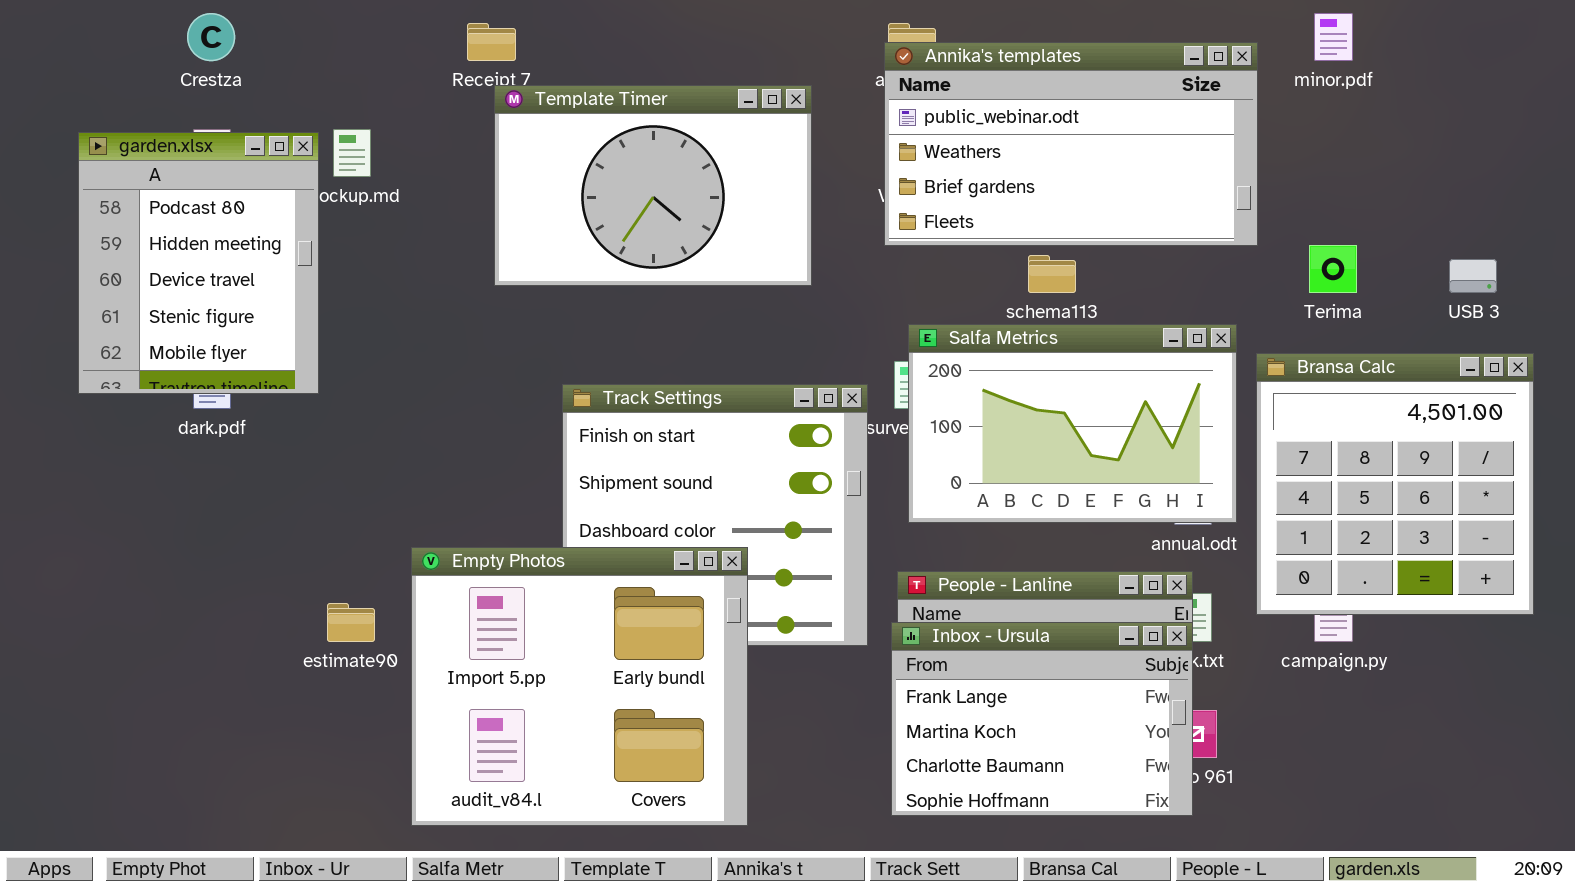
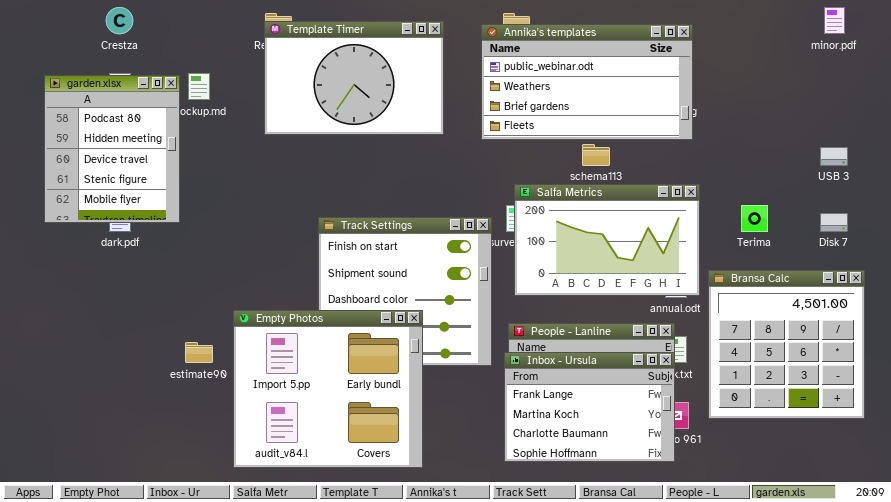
minor.pdf: [1314,13,1353,61] -> [824,7,845,34], moved
Annika's templates: [884,42,1258,246] -> [481,24,693,140], moved
Template Timer: [494,85,812,286] -> [264,21,444,135], moved
Terima: [1309,245,1357,293] -> [741,205,768,232], moved
Bransa Calc: [1256,353,1534,615] -> [708,270,865,419], moved

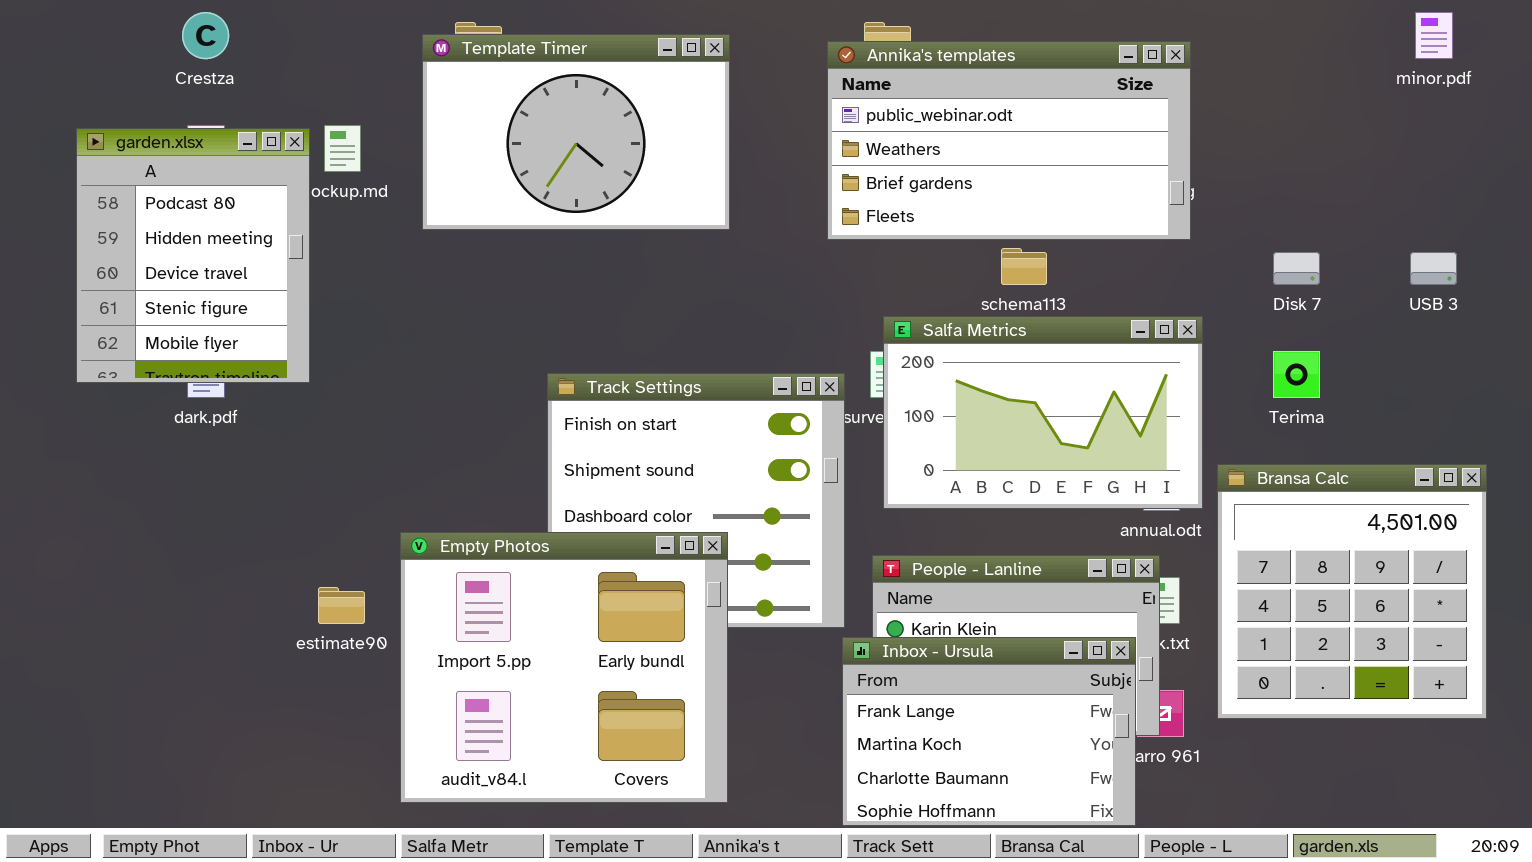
Template Timer: [264,21,444,135] -> [422,34,730,230], moved
Disk 7: [820,213,848,232] -> [1273,252,1320,285], moved
Inbox - Ursula: [504,352,675,462] -> [842,637,1136,826], moved

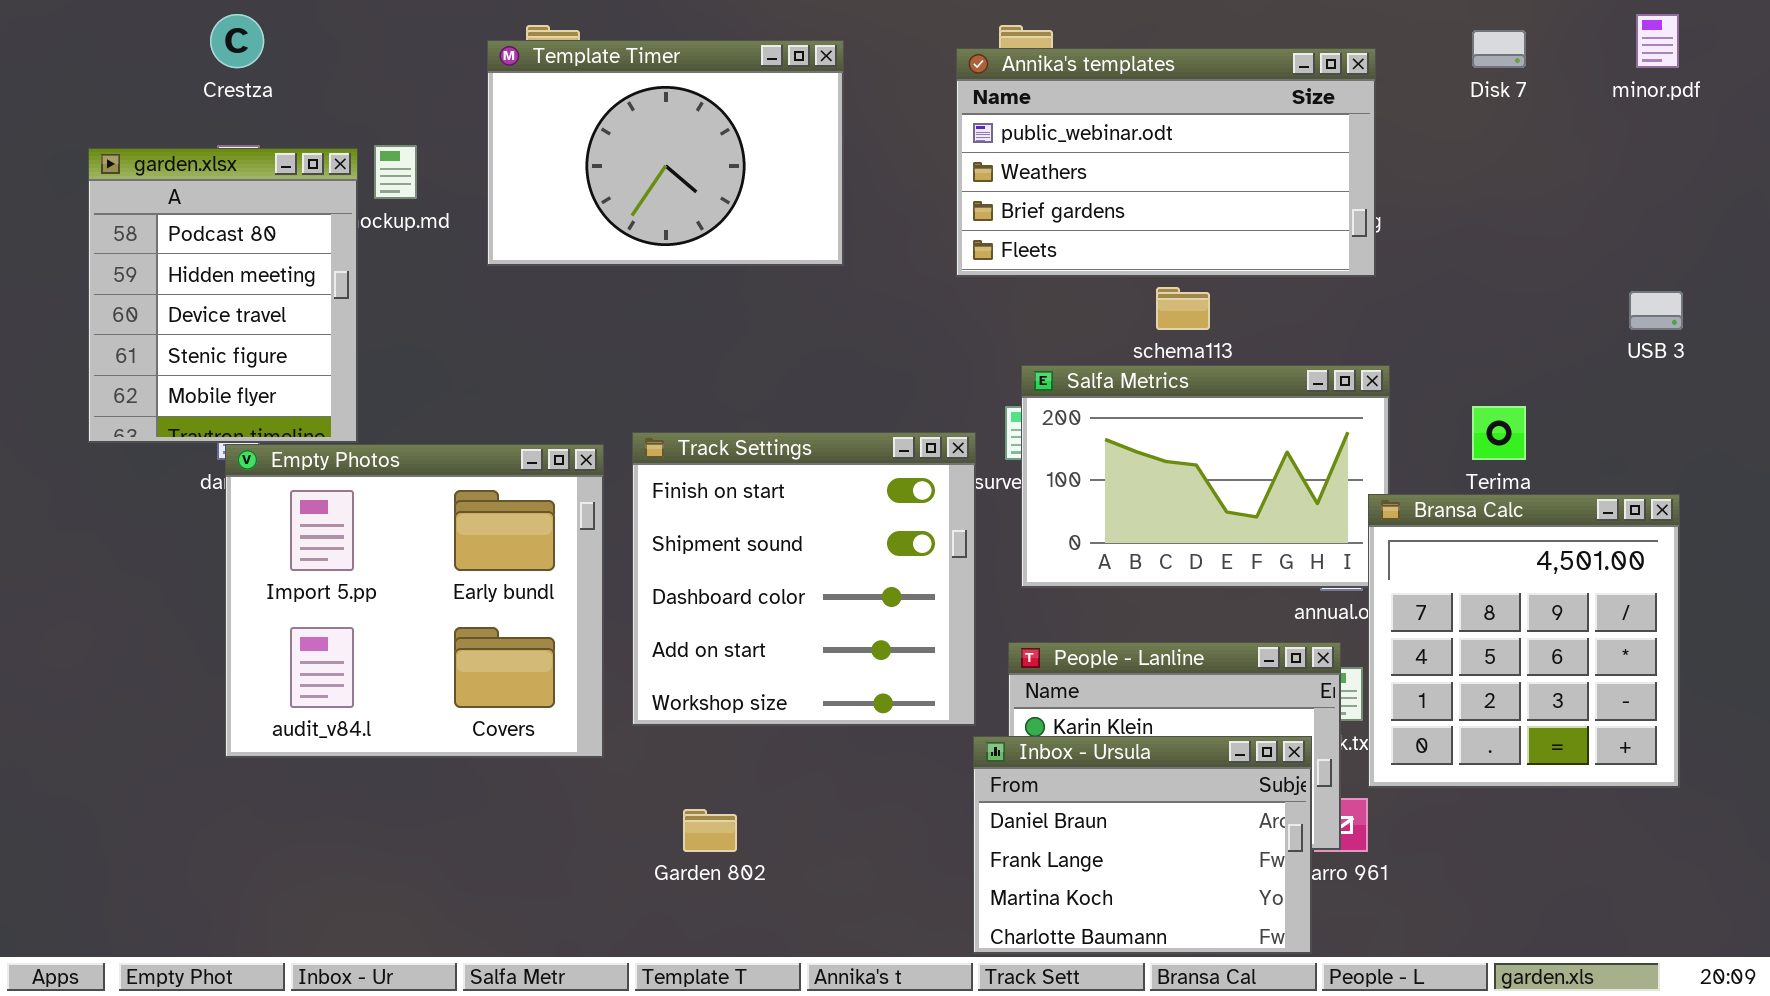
Disk 7: [1273,252,1320,285] -> [1472,30,1526,68], moved
Bransa Calc: [1217,464,1487,719] -> [1368,494,1680,788], moved
Empty Photos: [400,532,728,803] -> [225,444,604,758], moved
Inbox - Ursula: [842,637,1136,826] -> [973,736,1312,954], scrolled up 1 row

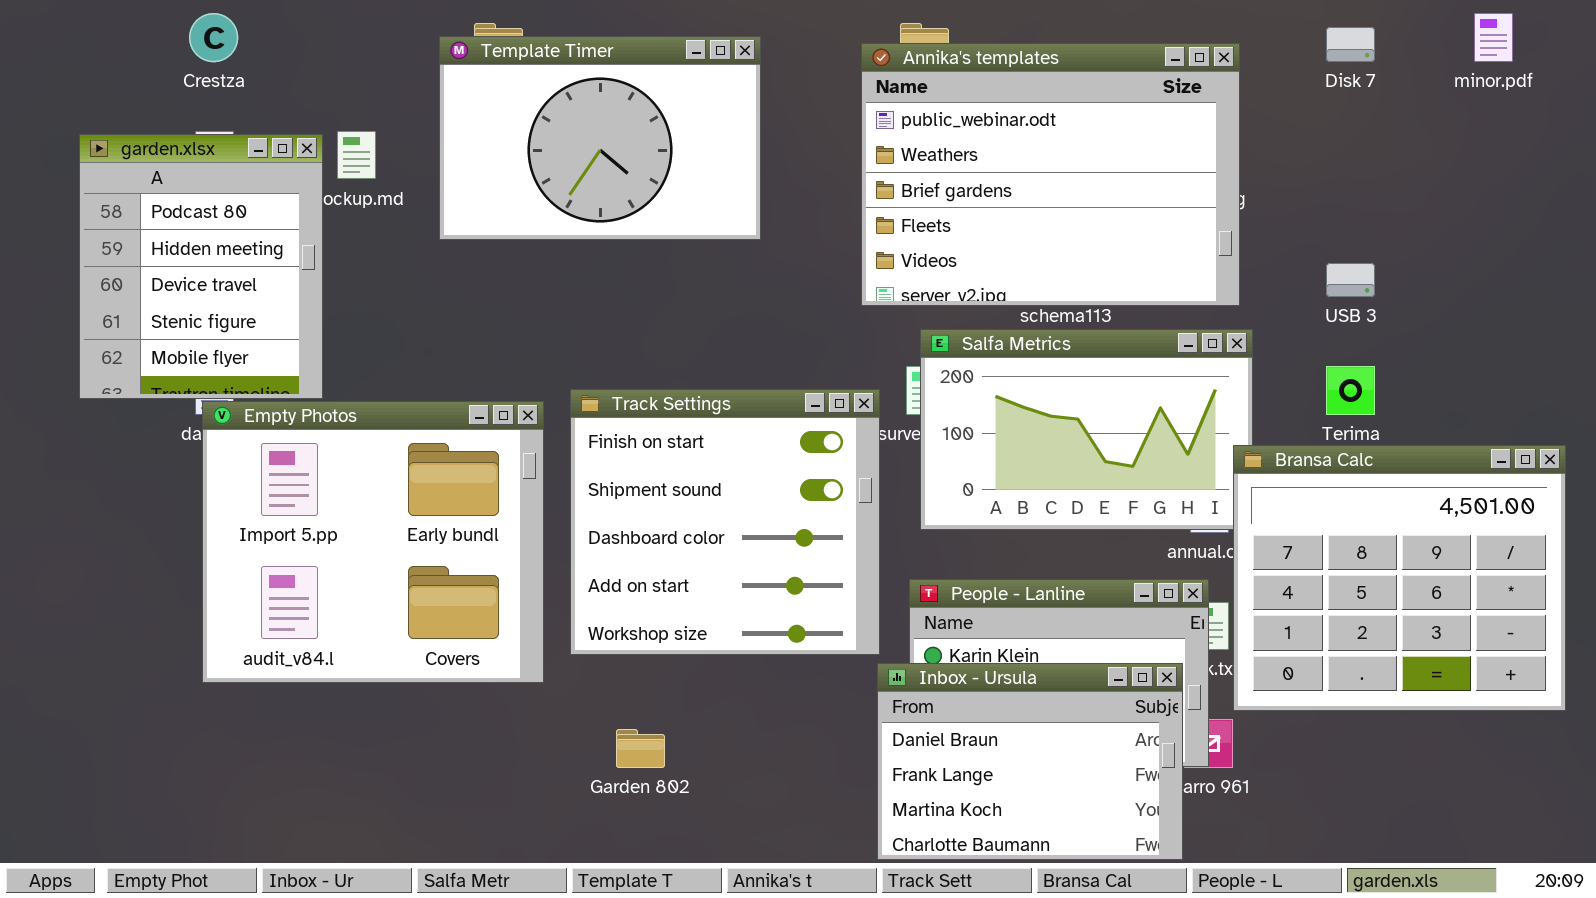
Annika's templates: [956,48,1376,277] -> [861,43,1240,306], resized
USB 3: [1629,291,1683,330] -> [1326,263,1375,297], moved
Bransa Calc: [1368,494,1680,788] -> [1233,445,1566,711], resized

